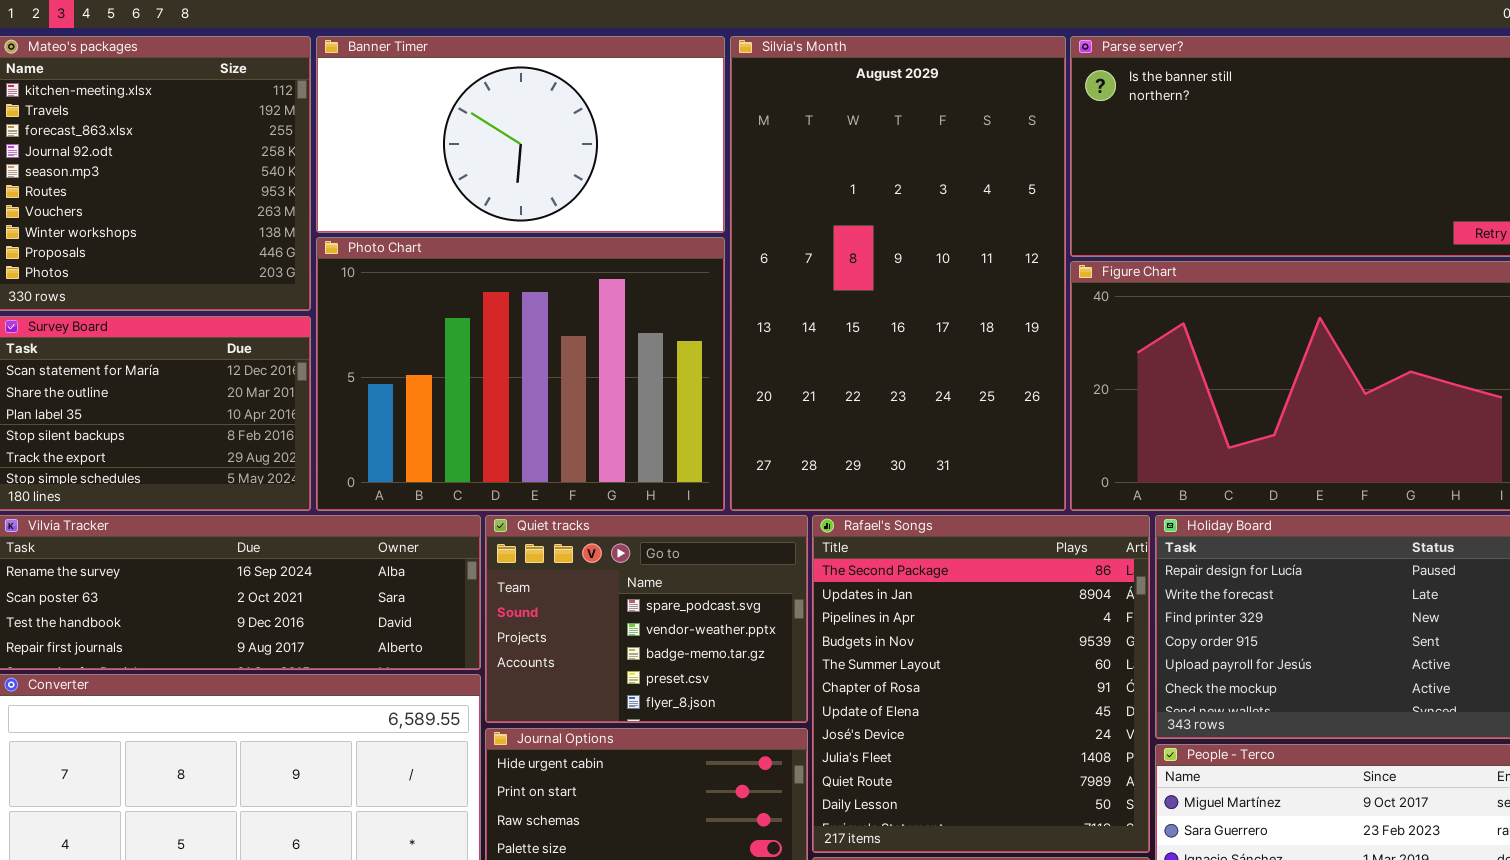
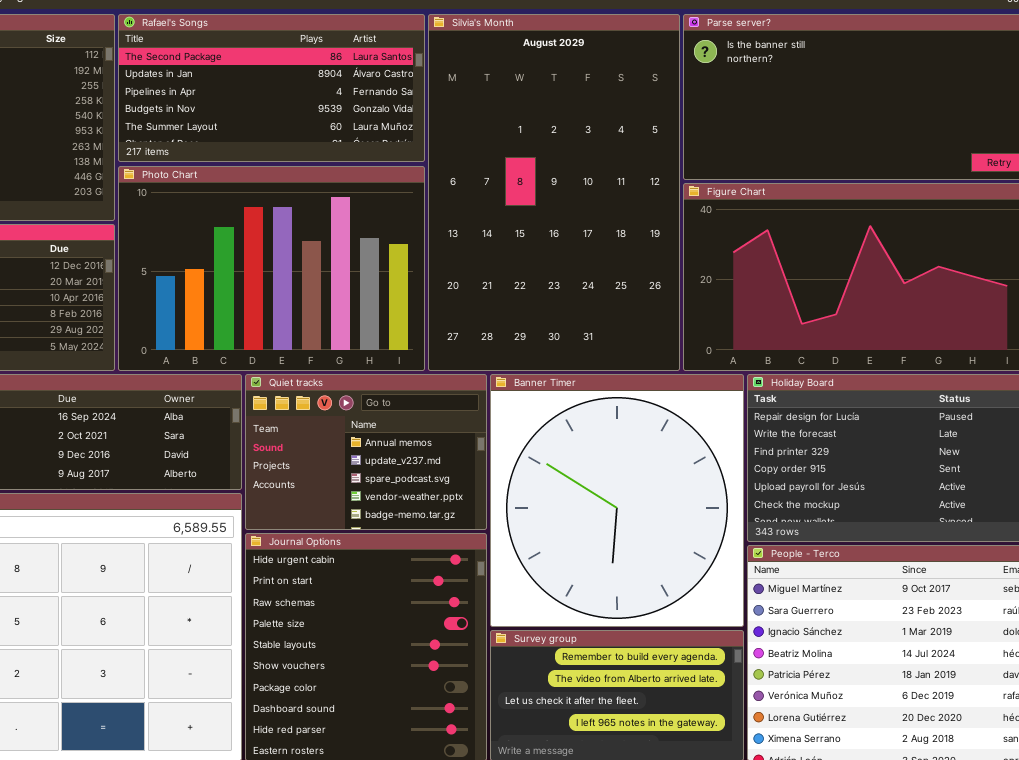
Banner Timer: [316,36,725,233] -> [490,374,744,627], moved, resized
Quiet tracks: [485,515,808,723] -> [245,374,487,530], scrolled up 2 rows
Rafael's Songs: [812,515,1150,853] -> [118,14,425,162], moved, resized

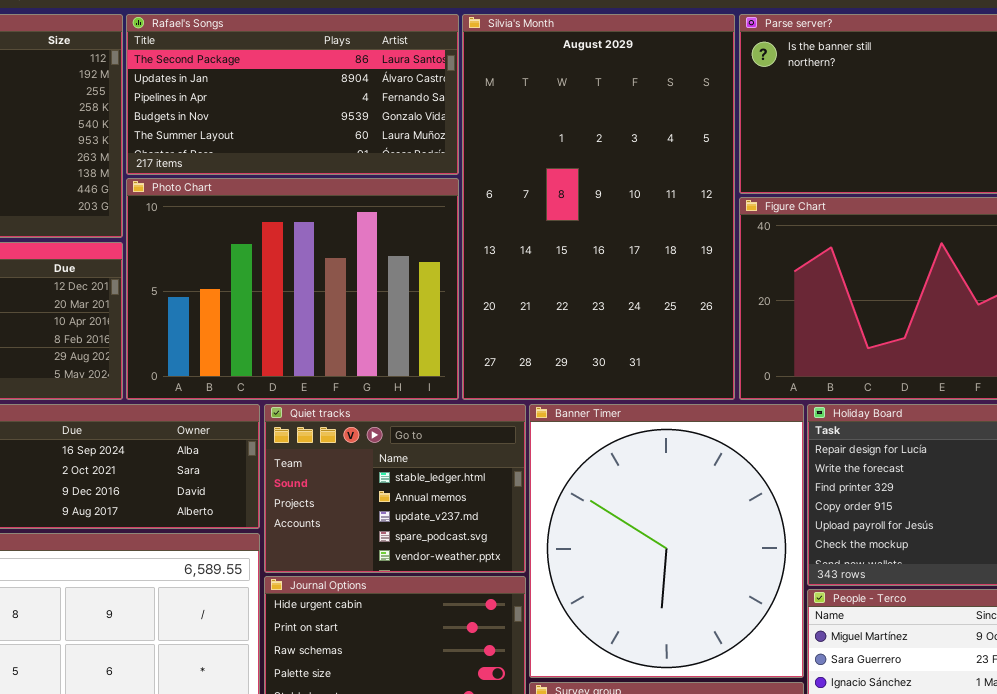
Quiet tracks: [245,374,487,530] -> [264,404,526,573], scrolled up 1 row

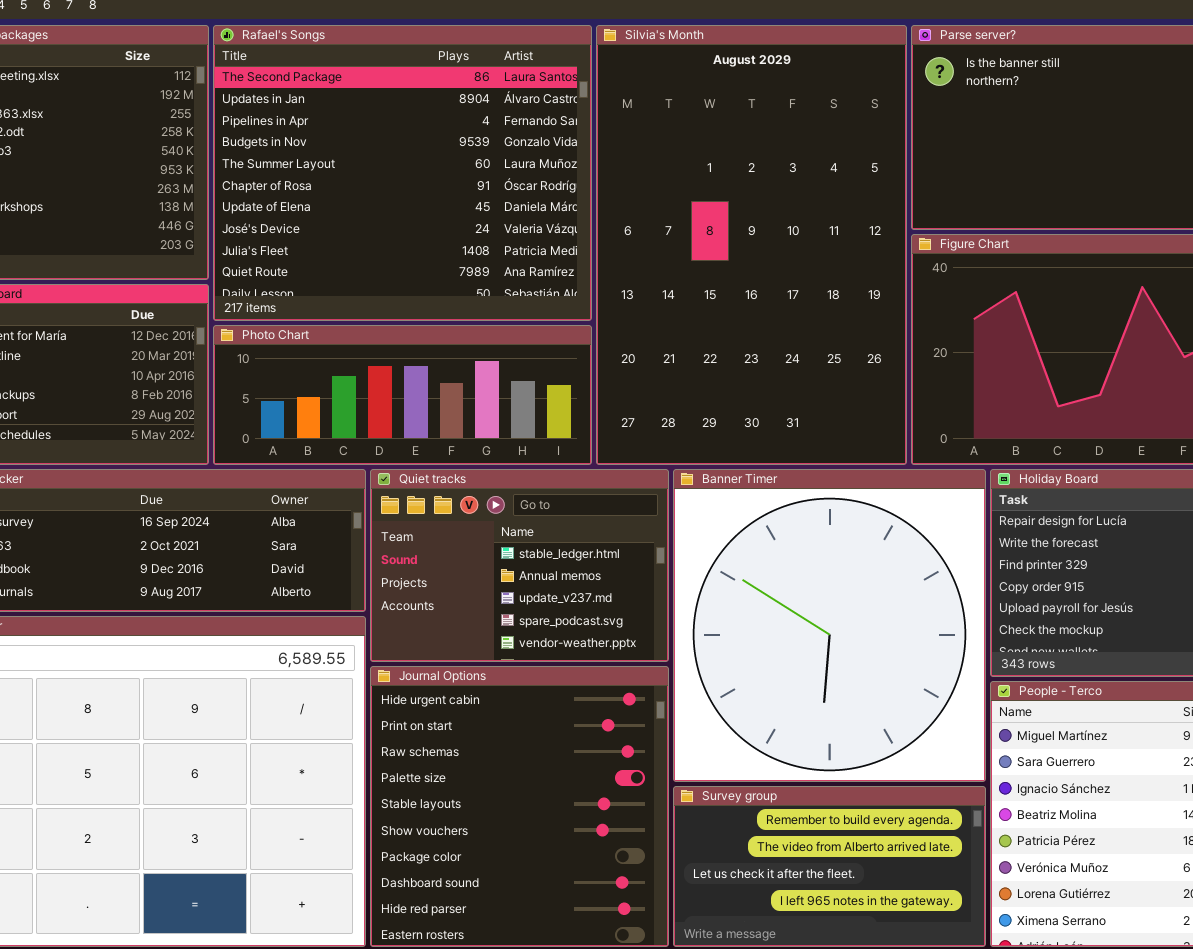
Rafael's Songs: [126,14,459,175] -> [213,25,592,321], resized
Photo Chart: [126,178,459,400] -> [213,325,592,465], resized

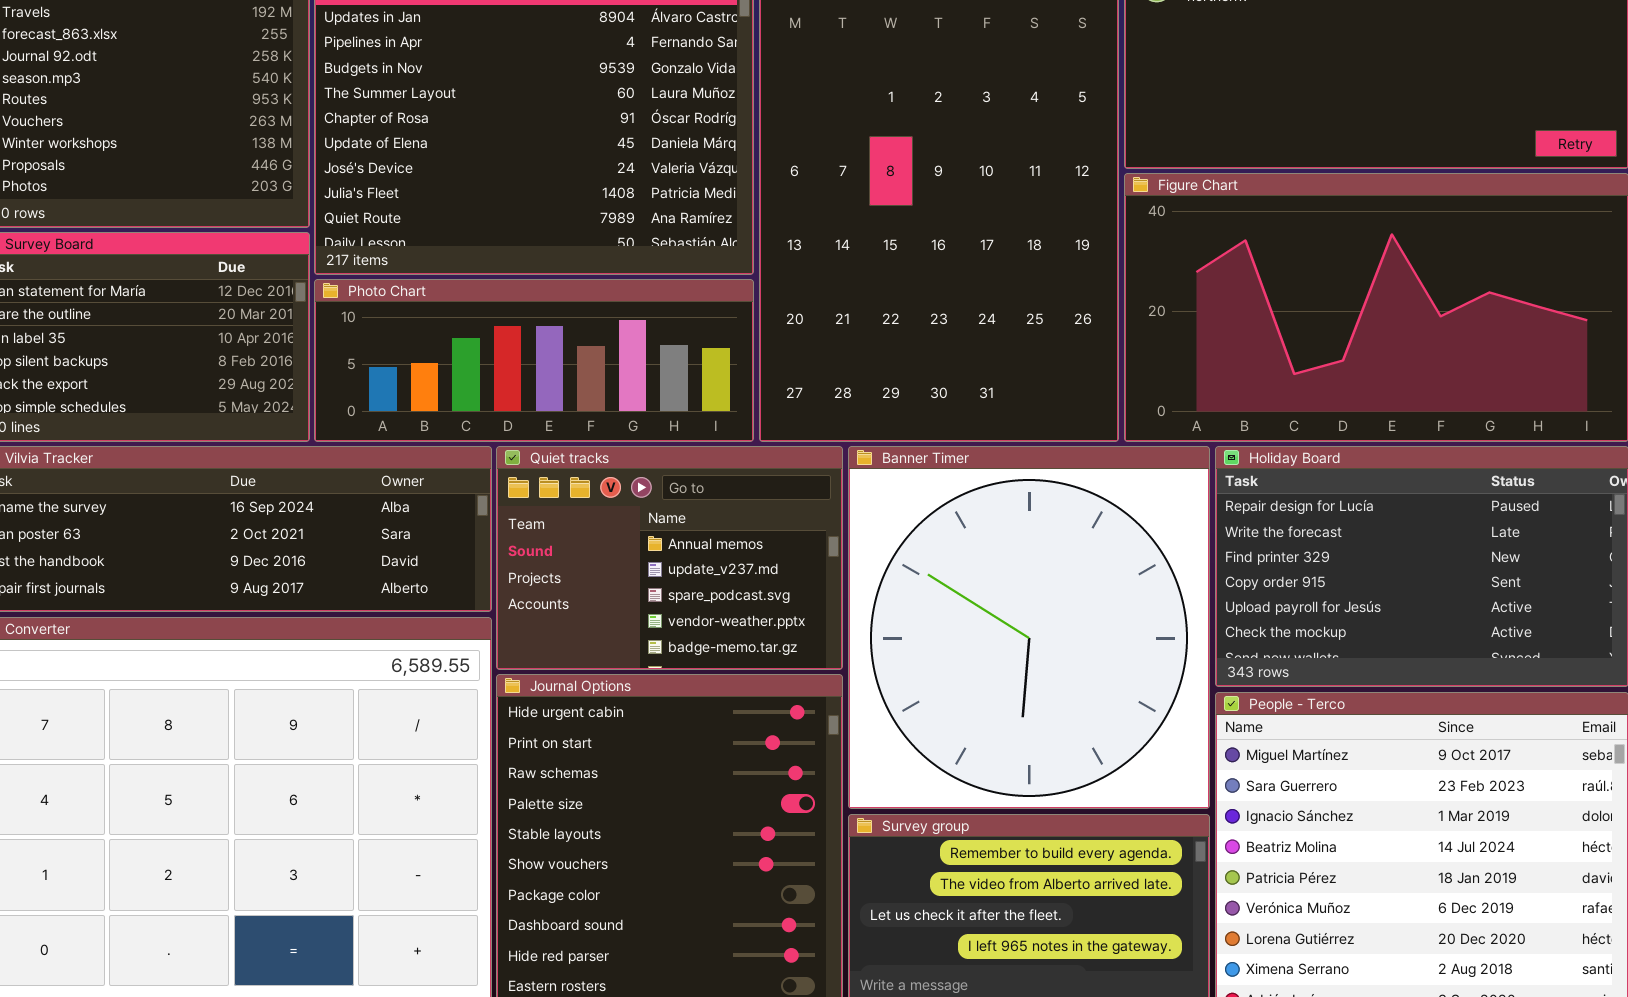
Quiet tracks: [370,469,669,662] -> [496,446,843,670], scrolled down 1 row

